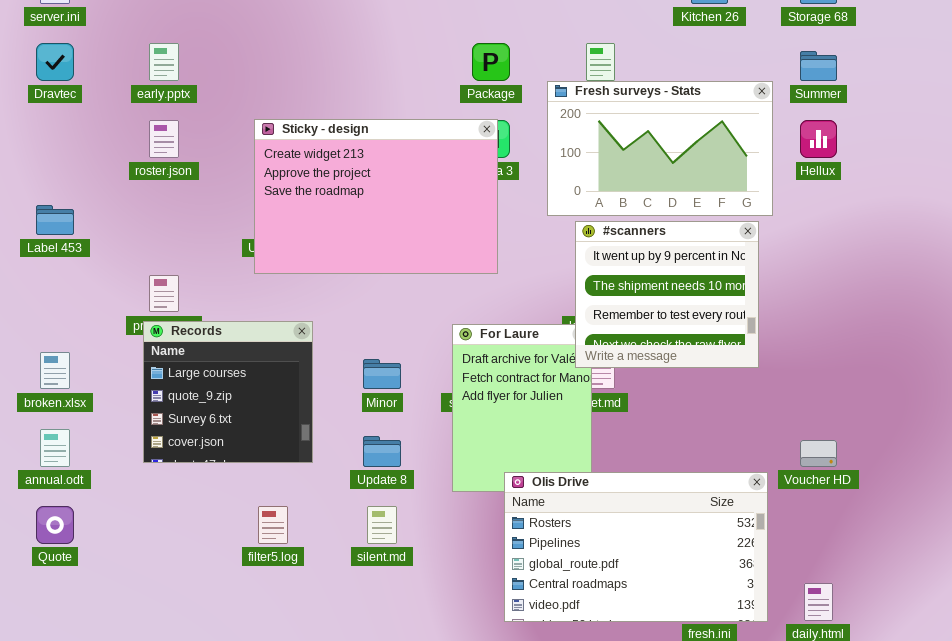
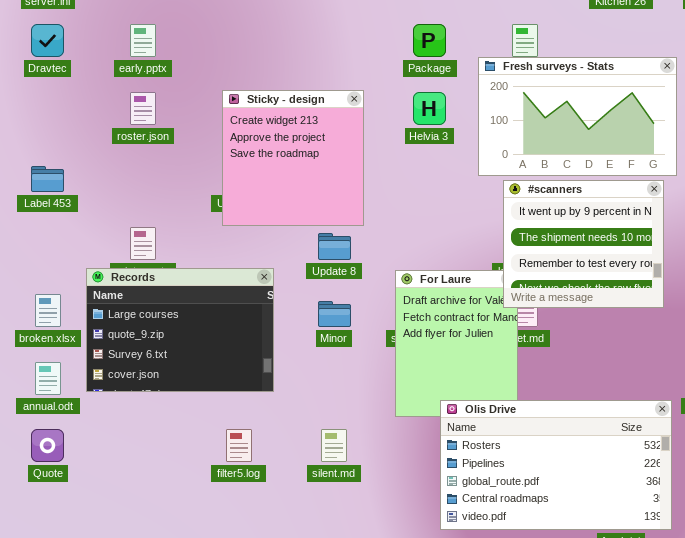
Sticky - design: [254,119,498,274] -> [222,90,364,226], resized
Records: [143,321,313,463] -> [86,268,274,392], resized
Update 8: [363,436,401,467] -> [318,233,351,260], moved

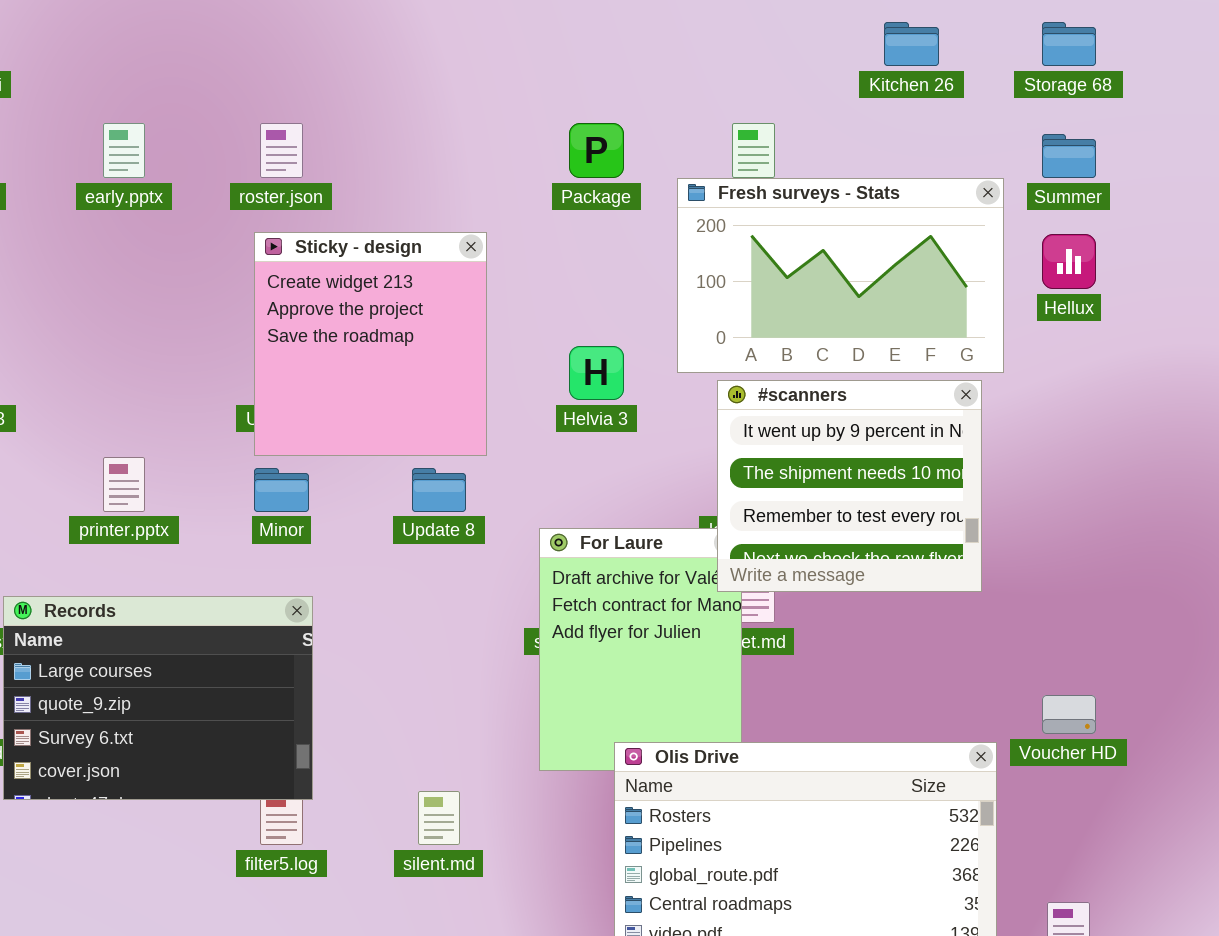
roster.json: [130,92,156,125] -> [260,123,303,178], moved
Helvia 3: [413,92,446,125] -> [569,346,624,400], moved
Records: [86,268,274,392] -> [3,596,313,800], moved
Minor: [318,301,351,327] -> [254,468,309,512], moved

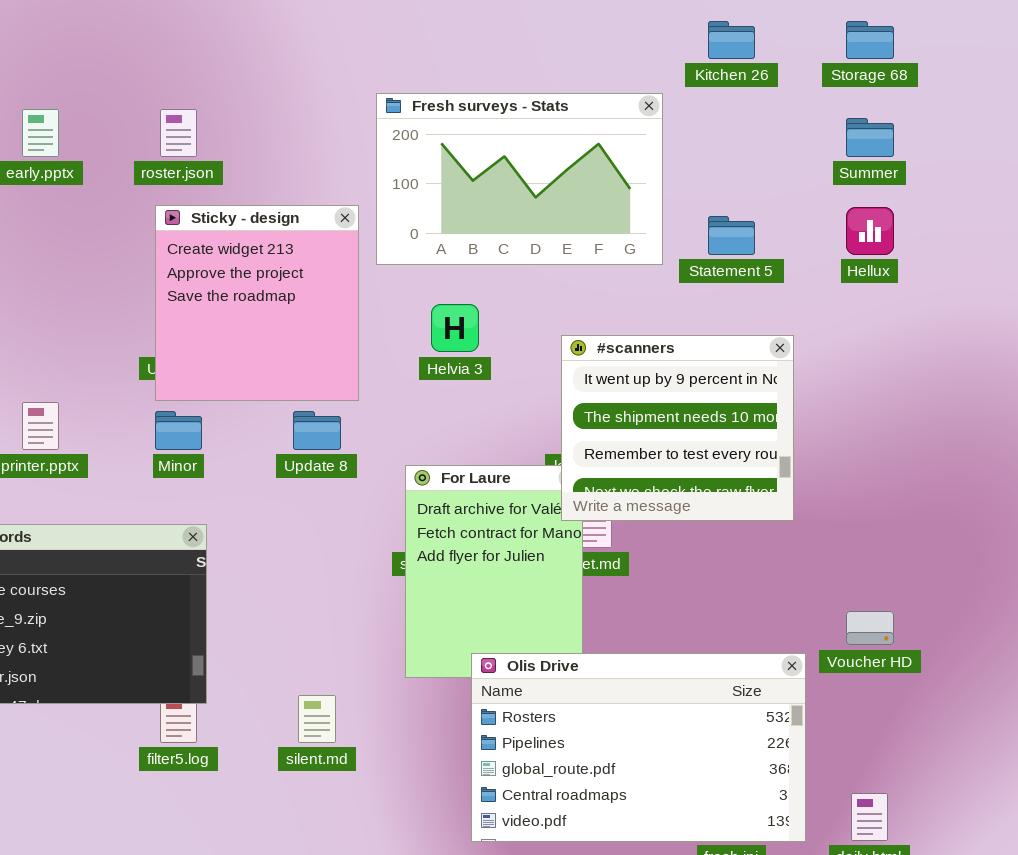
Fresh surveys - Stats: [677,178,1004,373] -> [376,93,663,265], moved

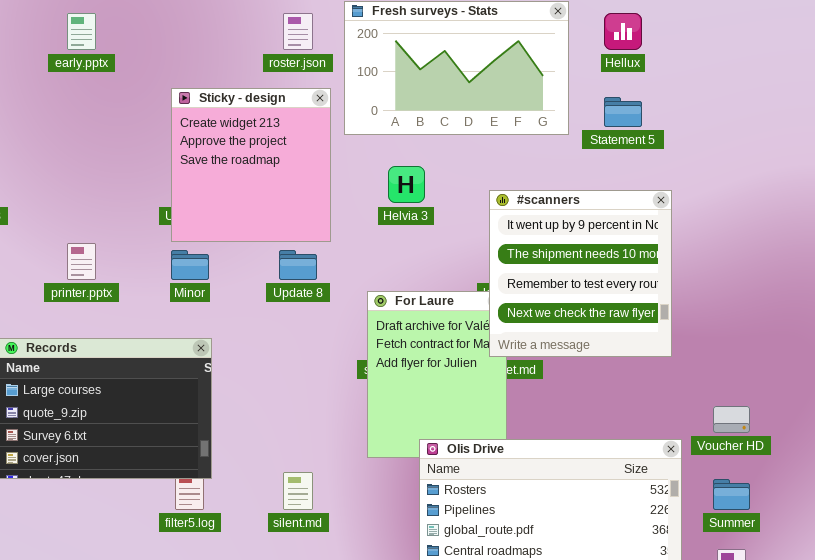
roster.json: [160,109,197,157] -> [283,13,313,50], moved
Summer: [846,118,894,157] -> [713,479,750,510], moved
Hellux: [846,207,894,255] -> [604,13,642,50], moved
#scanners: [561,335,794,521] -> [489,190,672,357], resized

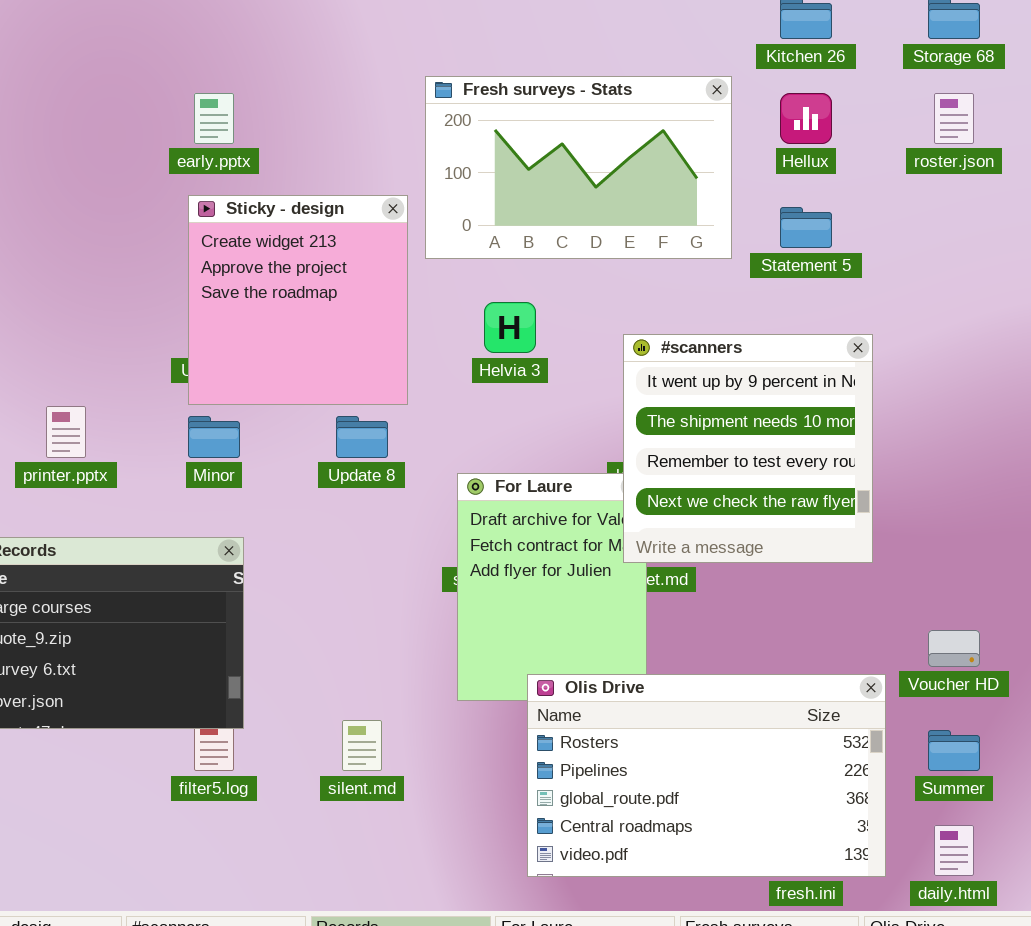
early.pptx: [67,13,96,50] -> [194,93,234,144], moved
roster.json: [283,13,313,50] -> [934,93,974,144], moved

